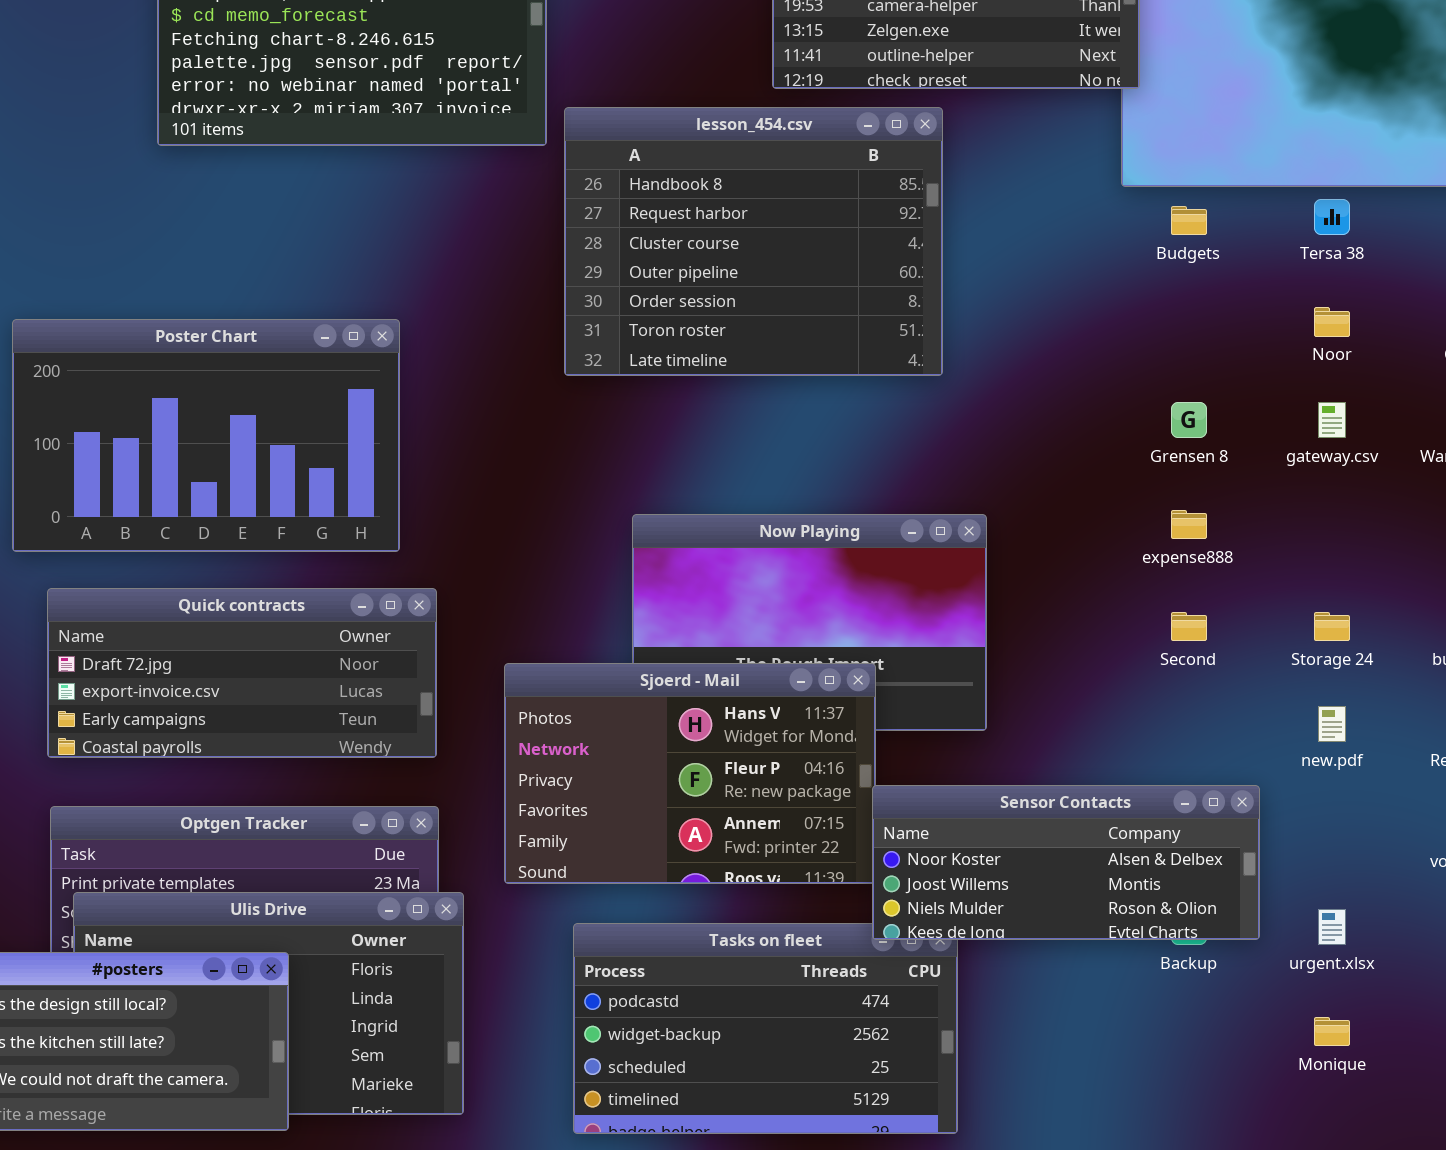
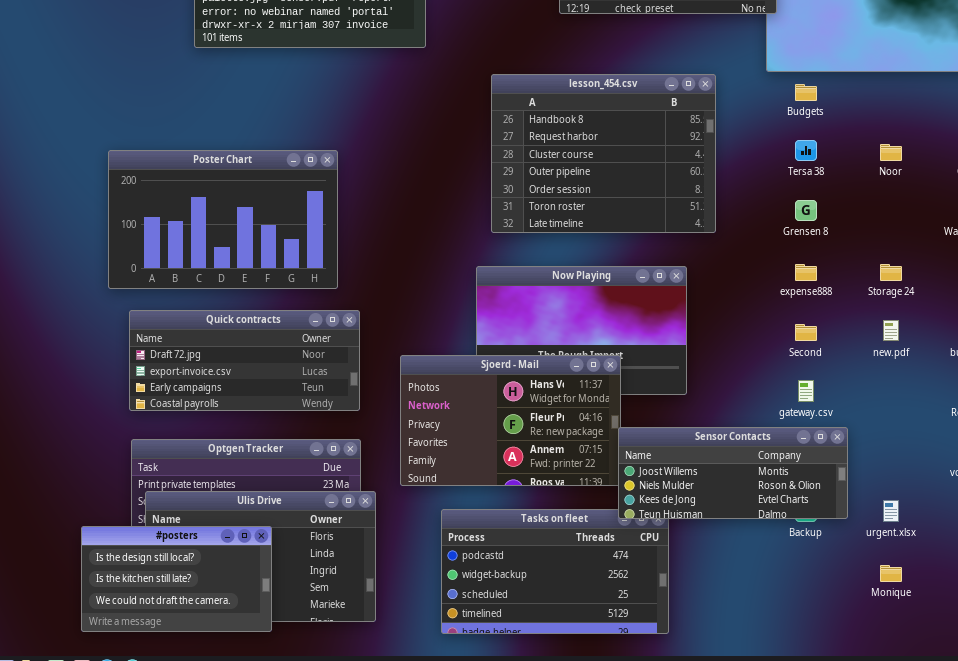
lesson_454.csv: [564,107,943,376] -> [491,74,716,233], moved
Tersa 38: [1314,199,1350,235] -> [795,140,817,161], moved
gateway.csv: [1318,402,1346,438] -> [798,380,814,402], moved
Storage 24: [1314,612,1350,641] -> [880,264,902,281], moved
new.pdf: [1318,706,1346,742] -> [883,320,899,341], moved
Sensor Contacts: [872,785,1260,940] -> [618,427,848,519], scrolled down 1 row

